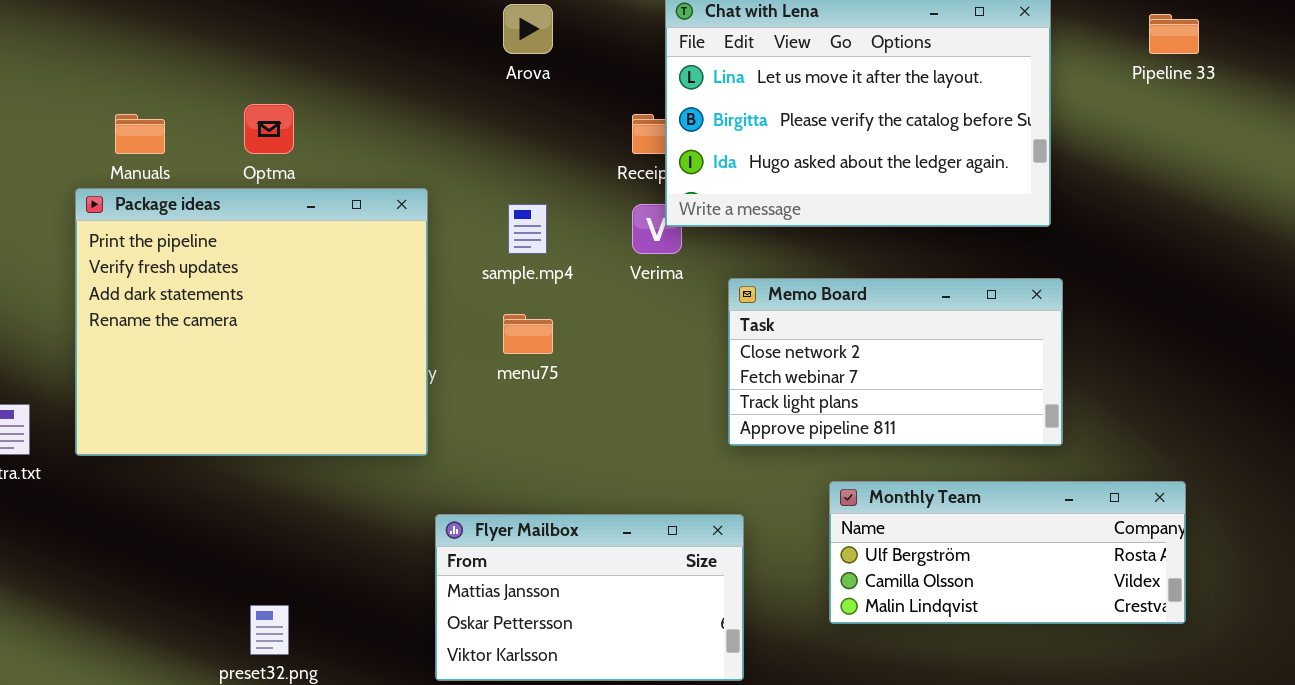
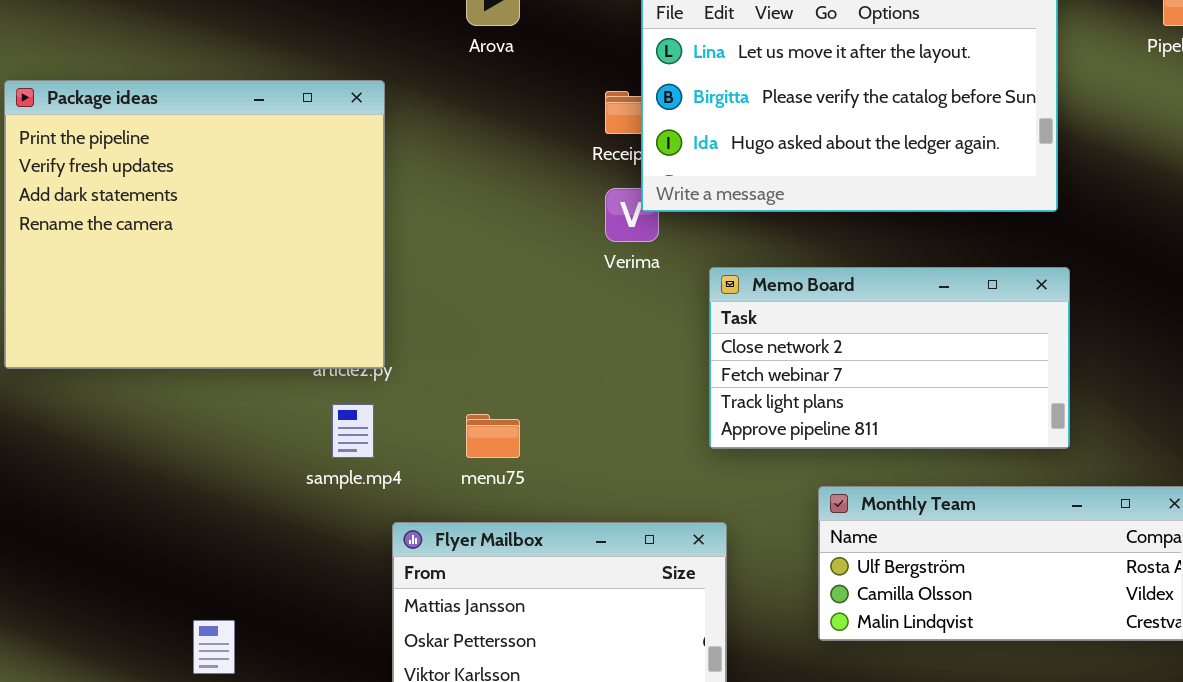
Package ideas: [75,188,428,456] -> [4,80,385,369], moved
sample.mp4: [508,204,547,254] -> [332,404,374,458], moved
menu75: [503,314,553,354] -> [466,414,520,458], moved

